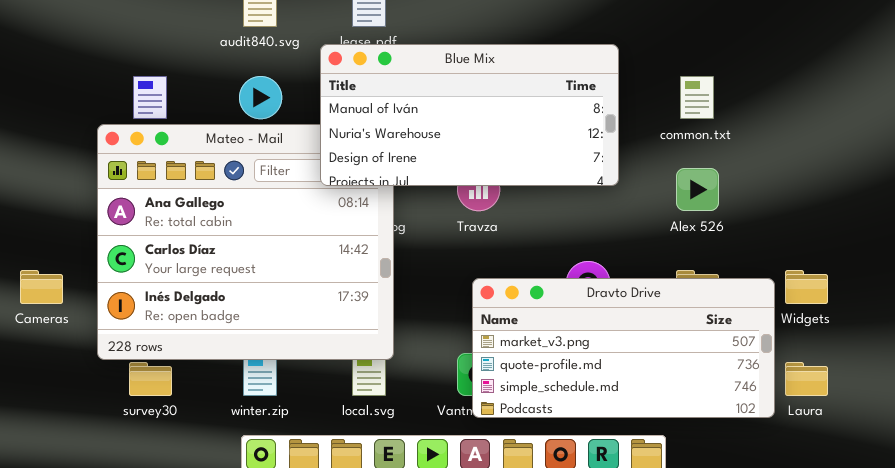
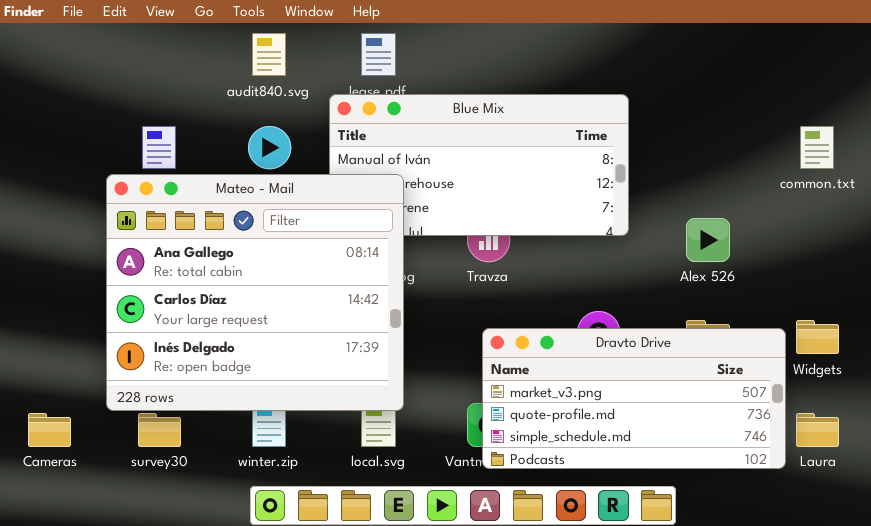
common.txt: [680,76,714,119] -> [800,126,834,169], moved
Mateo - Mail: [97,124,394,360] -> [106,174,404,411], raised
Cameras: [20,270,63,304] -> [28,413,71,447], moved

